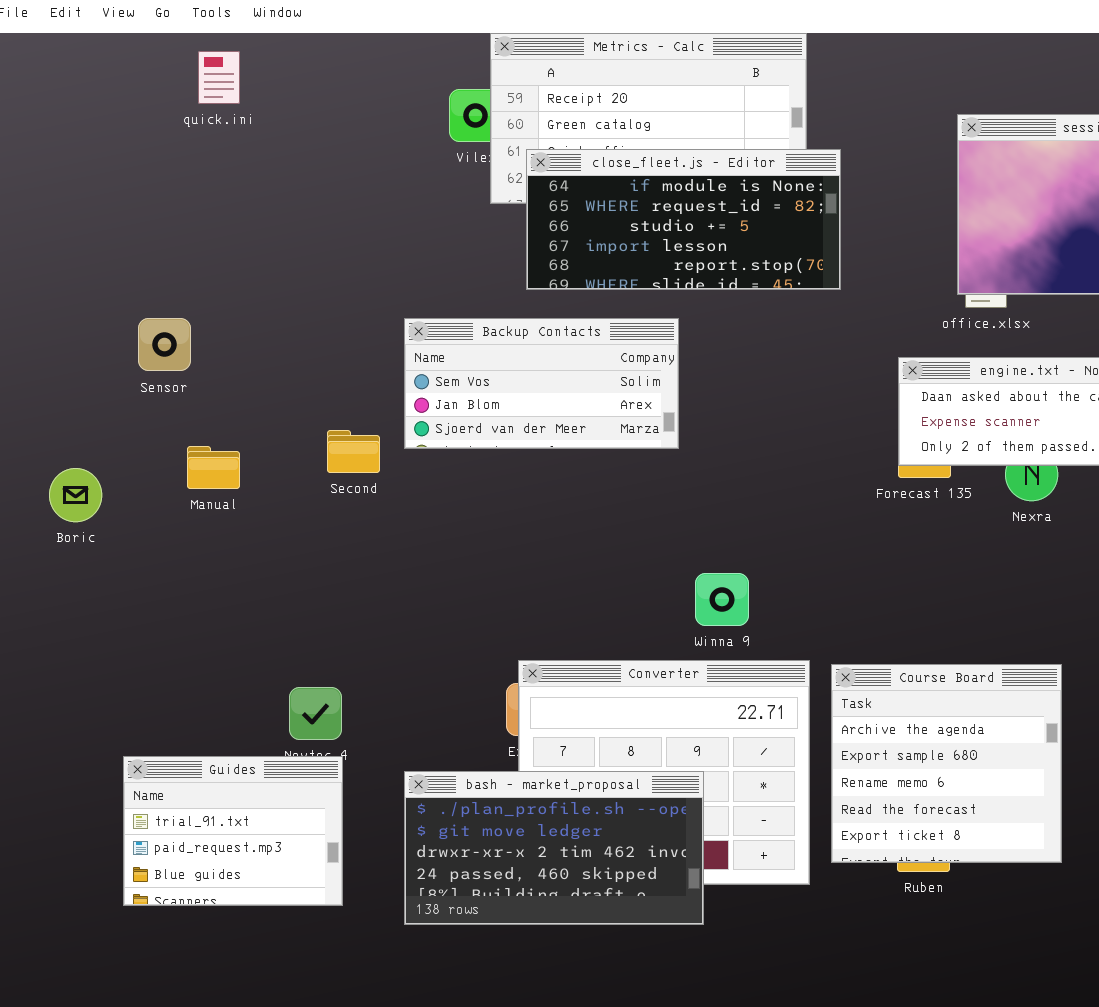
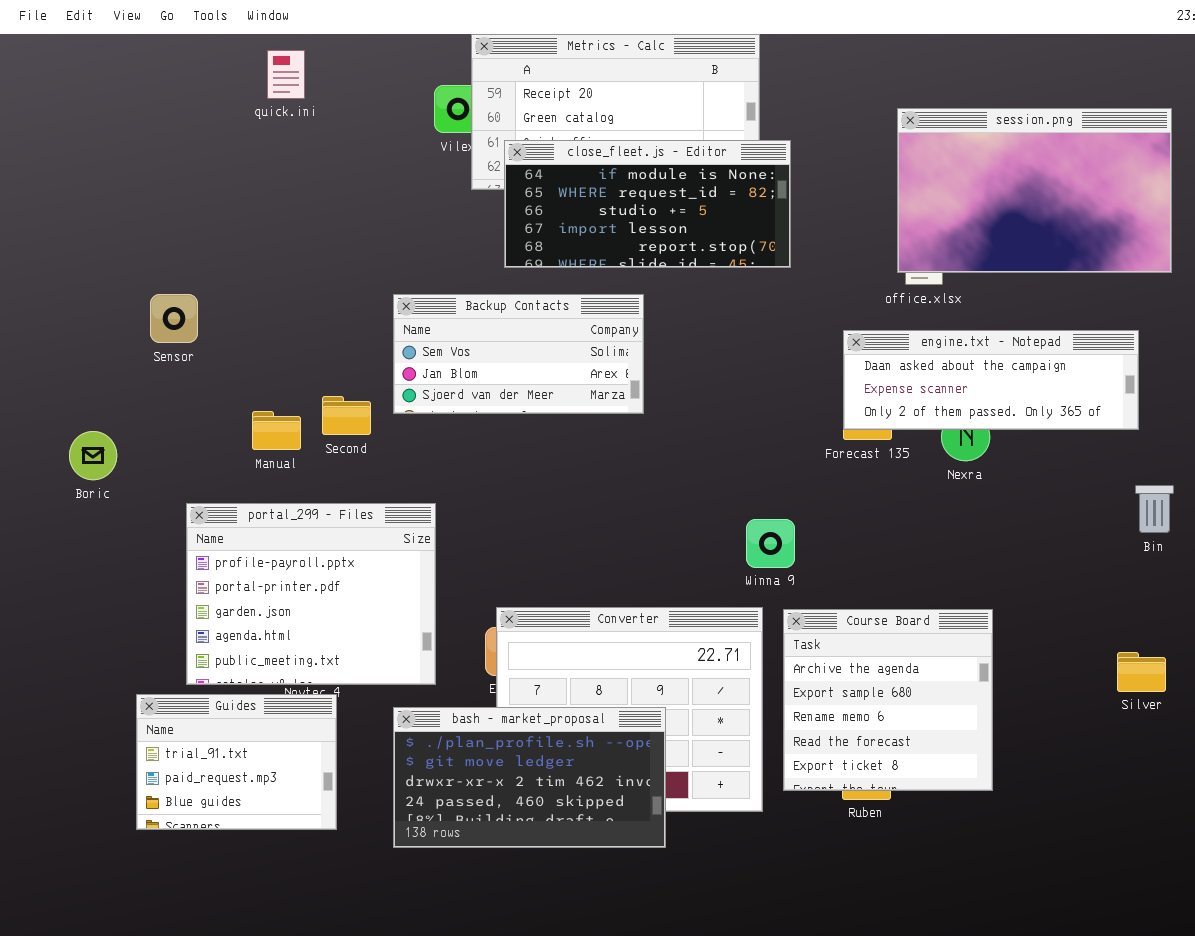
quick.ini: [198,51,240,104] -> [267,50,305,99], moved
Manual: [187,446,240,489] -> [252,411,301,450], moved
portal_299 - Files: none -> [186,503,436,685], opened
Winna 9: [695,573,749,626] -> [746,519,795,568], moved

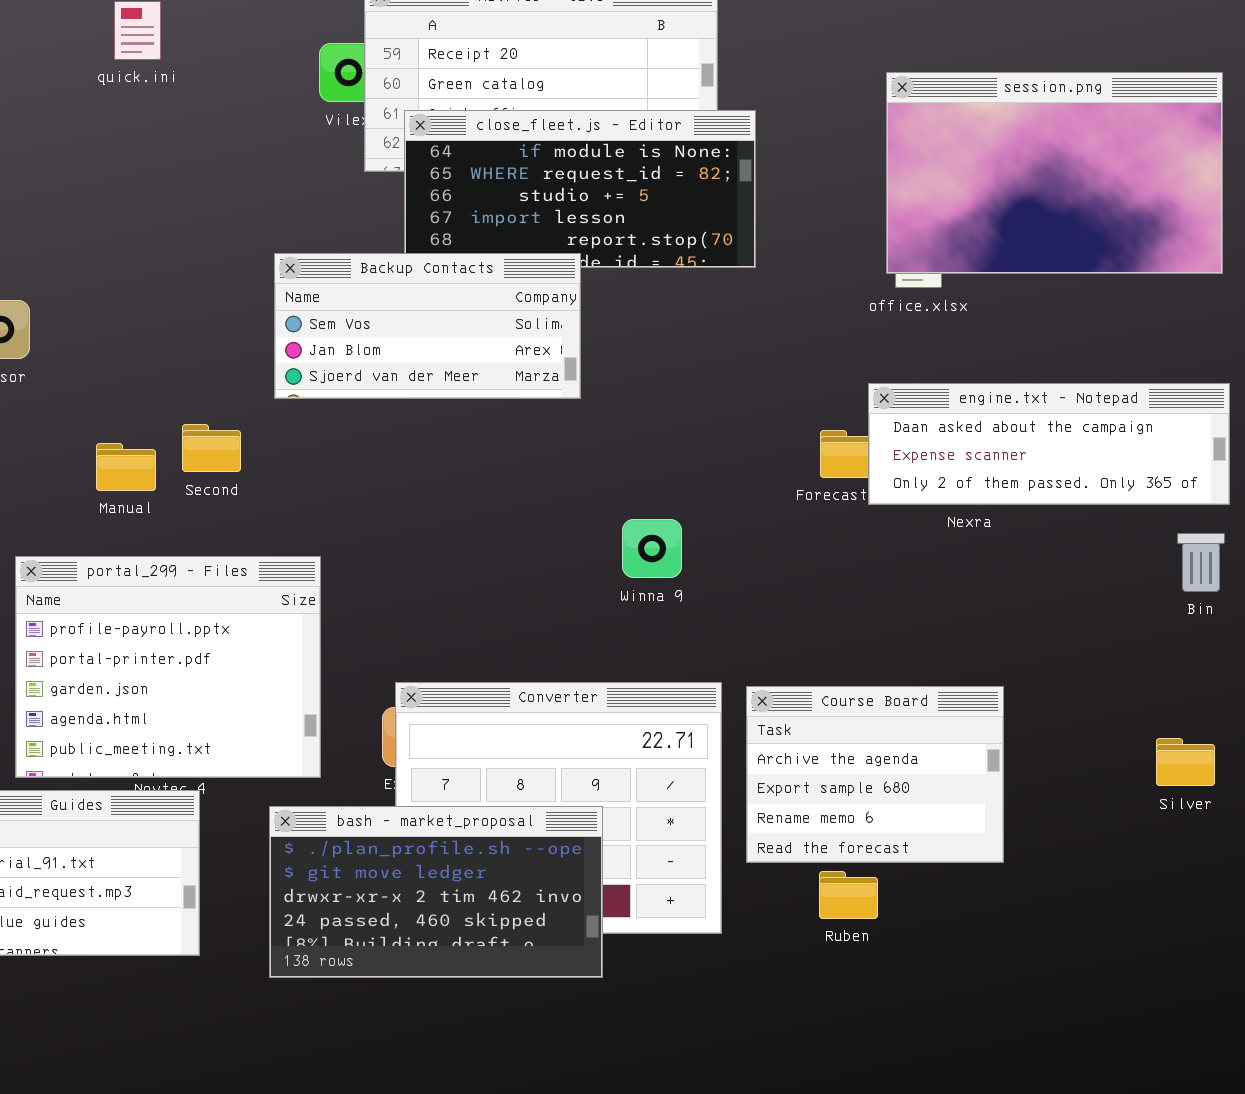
Backup Contacts: [393,294,644,414] -> [274,253,581,399], moved
engine.txt - Notepad: [843,330,1139,430] -> [868,383,1230,505], moved
Winna 9: [746,519,795,568] -> [622,519,682,578], moved
Course Board: [783,609,993,791] -> [746,686,1004,863], resized

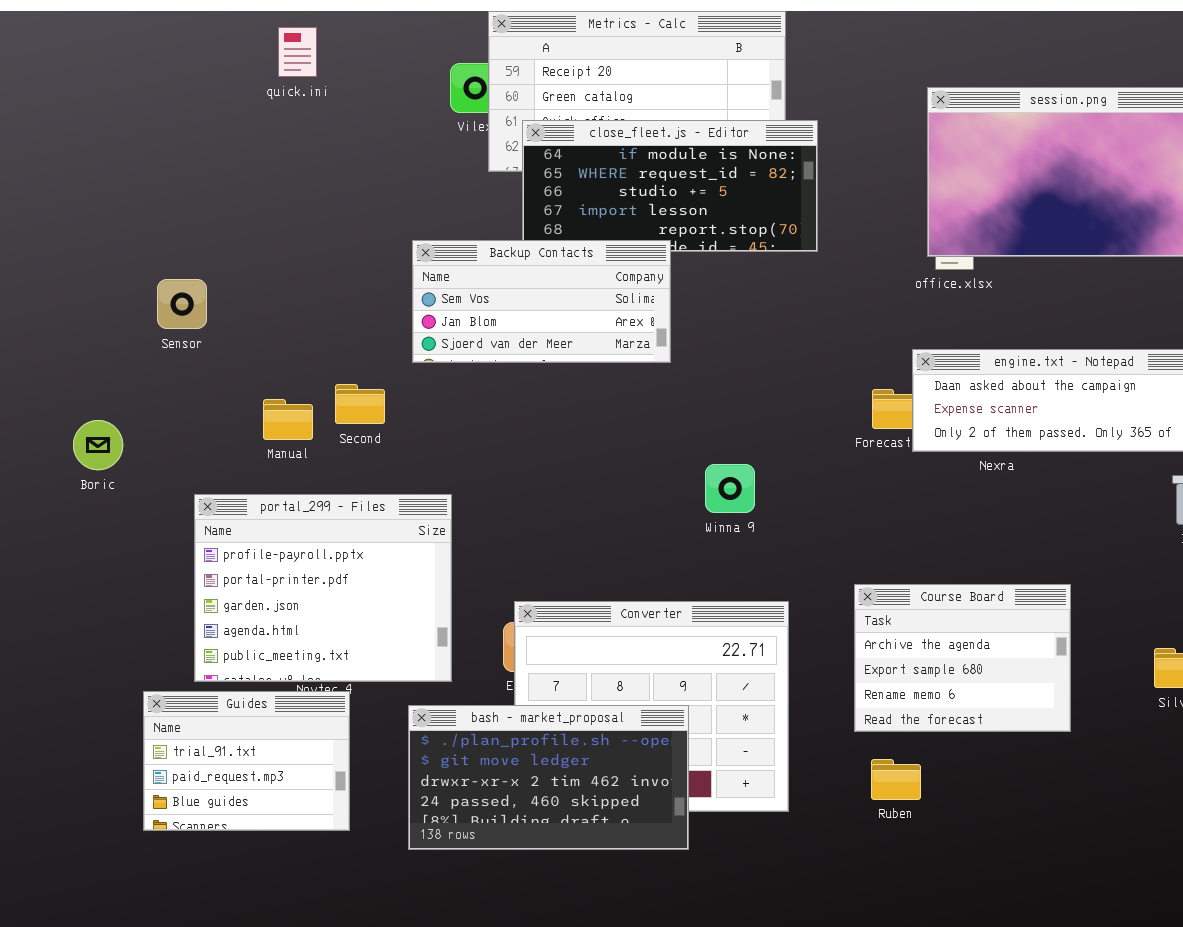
Course Board: [746,686,1004,863] -> [854,584,1071,732], moved

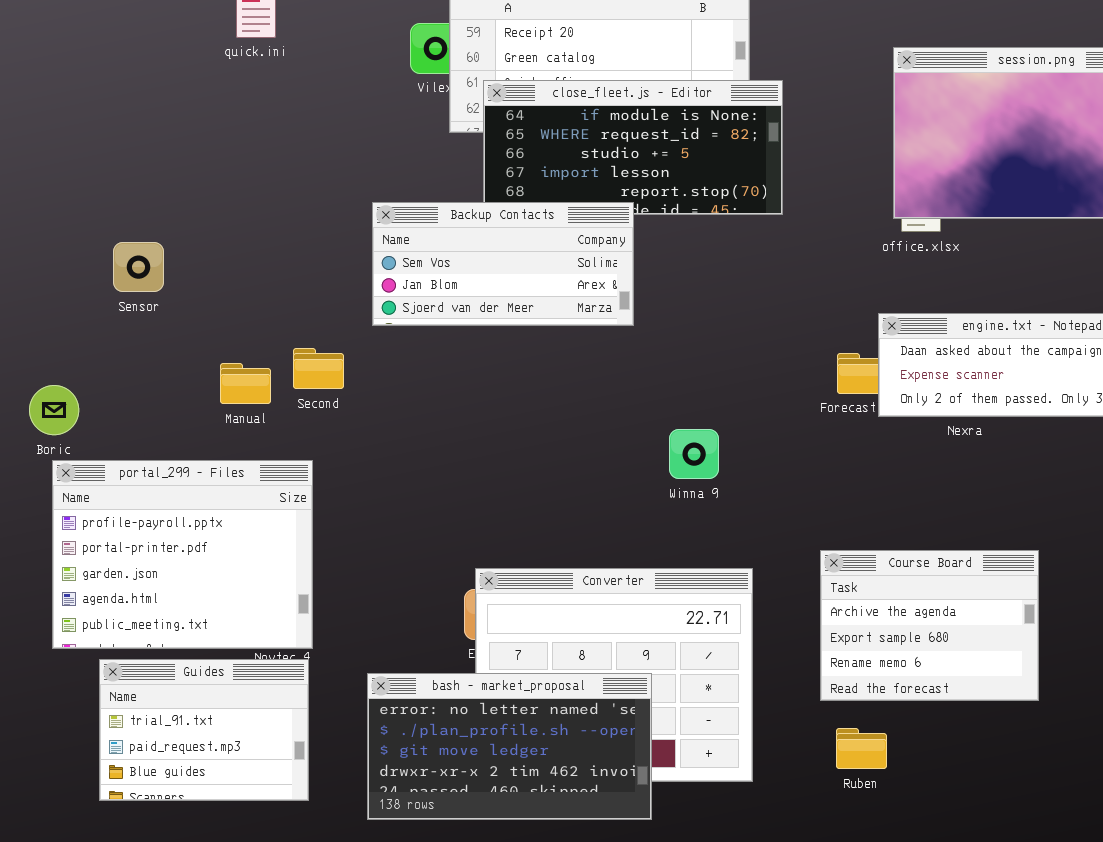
portal_299 - Files: [194,494,452,682] -> [52,460,313,649], moved
bash - market_proposal: [408,705,689,850] -> [367,673,652,820], scrolled up 1 row

